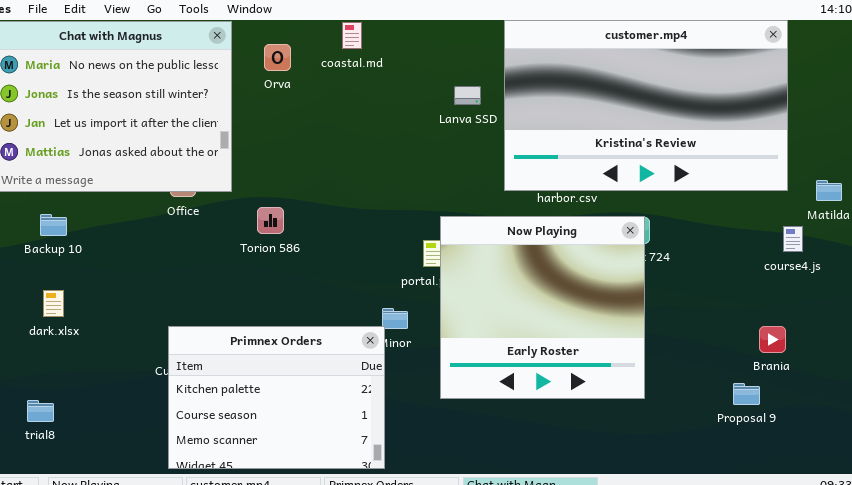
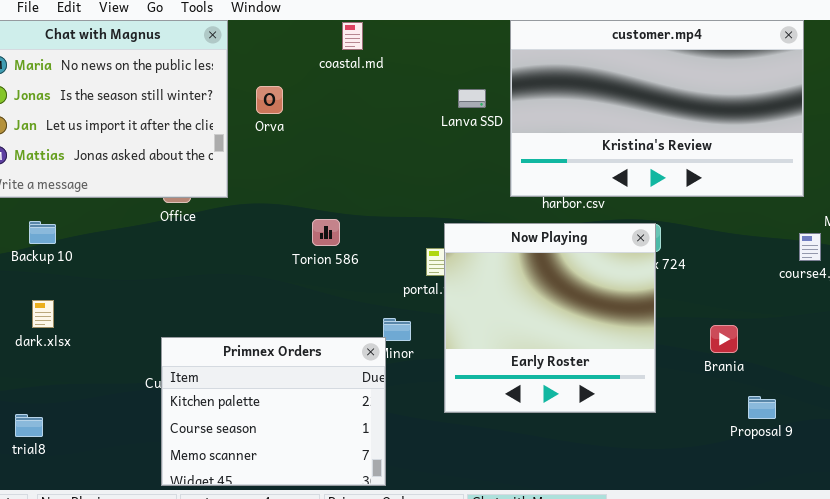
Orva: [264,44,291,71] -> [256,86,283,114], moved
Torion 586: [257,207,284,234] -> [312,219,340,246], moved
Brania: [759,326,786,353] -> [710,325,738,353], moved

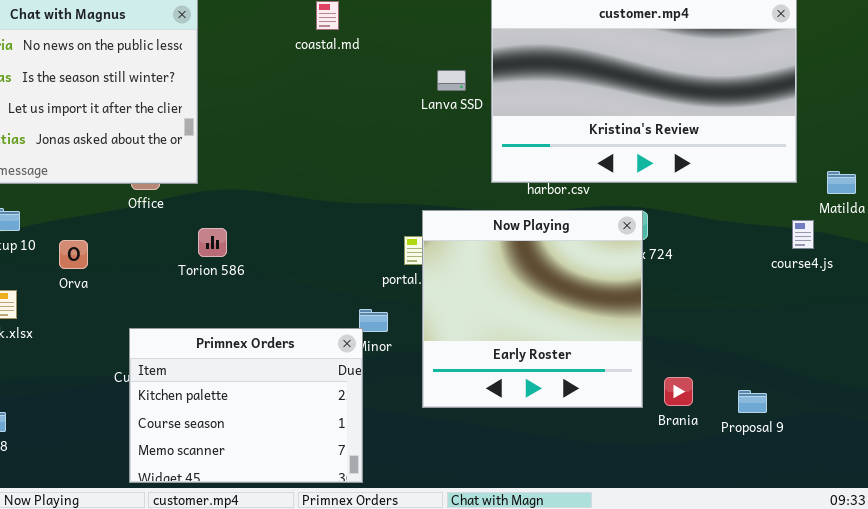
Orva: [256,86,283,114] -> [59,240,88,269], moved
Torion 586: [312,219,340,246] -> [198,228,227,257], moved
Brania: [710,325,738,353] -> [664,377,693,406], moved

